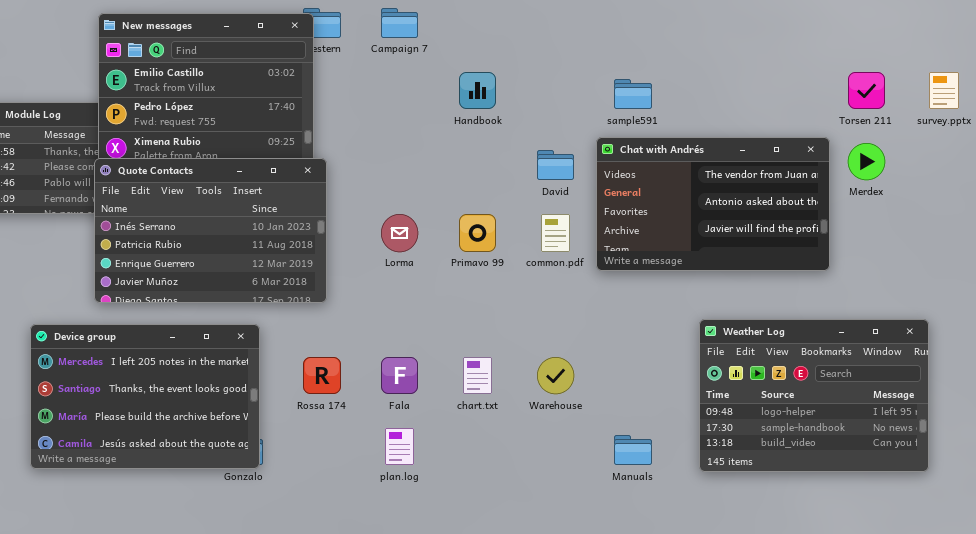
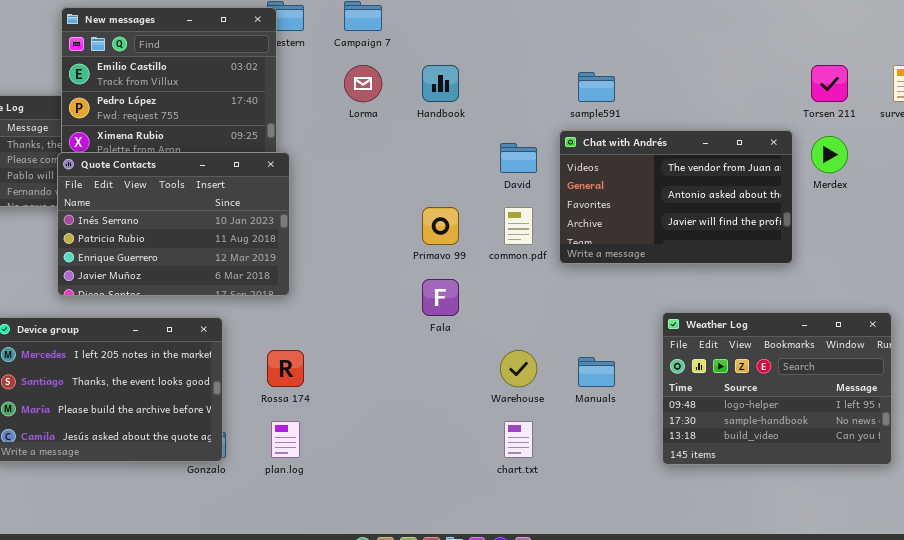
Lorma: [381,214,418,252] -> [344,65,382,102], moved
Fala: [381,357,418,394] -> [422,279,459,316], moved
chart.txt: [463,357,492,394] -> [504,421,533,458], moved
plan.log: [385,428,414,465] -> [271,421,300,458], moved
Manuals: [614,435,652,465] -> [578,357,615,387], moved

